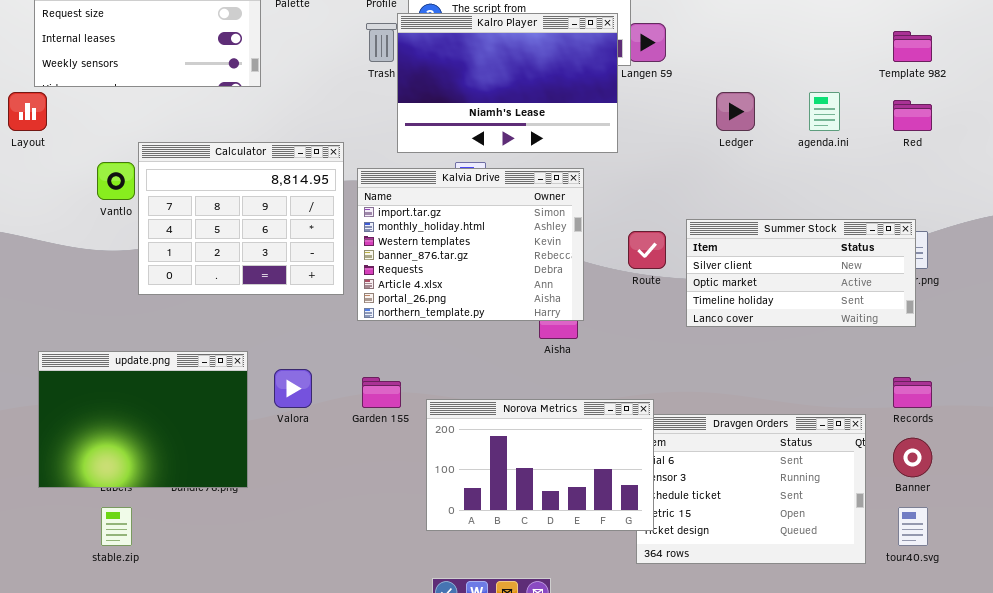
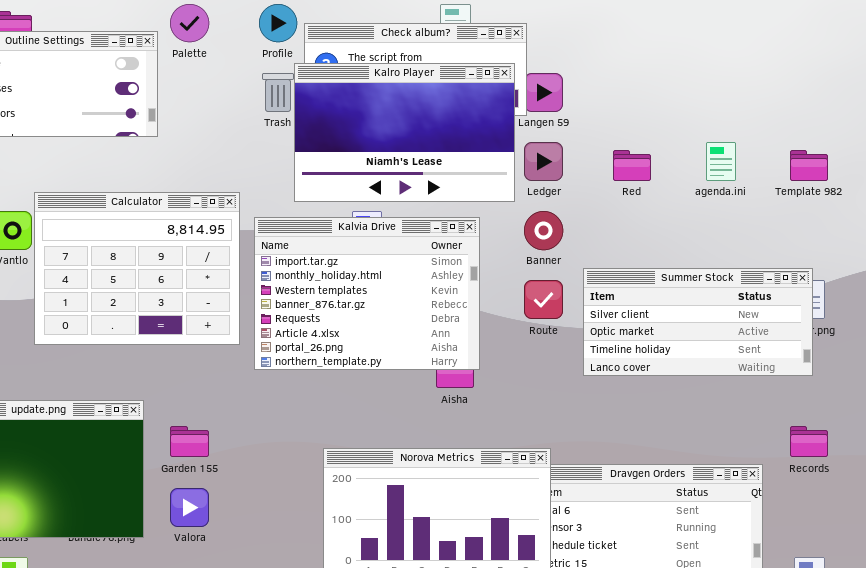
Template 982: [893,31,932,62] -> [790,150,828,181], moved
Ledger: [716,92,755,131] -> [524,142,563,181], moved
Red: [893,100,932,131] -> [613,150,651,181], moved
Valora: [274,369,312,408] -> [170,488,209,527], moved
Garden 155: [362,377,401,408] -> [170,426,209,457], moved
Banner: [893,438,932,477] -> [524,211,563,250], moved

